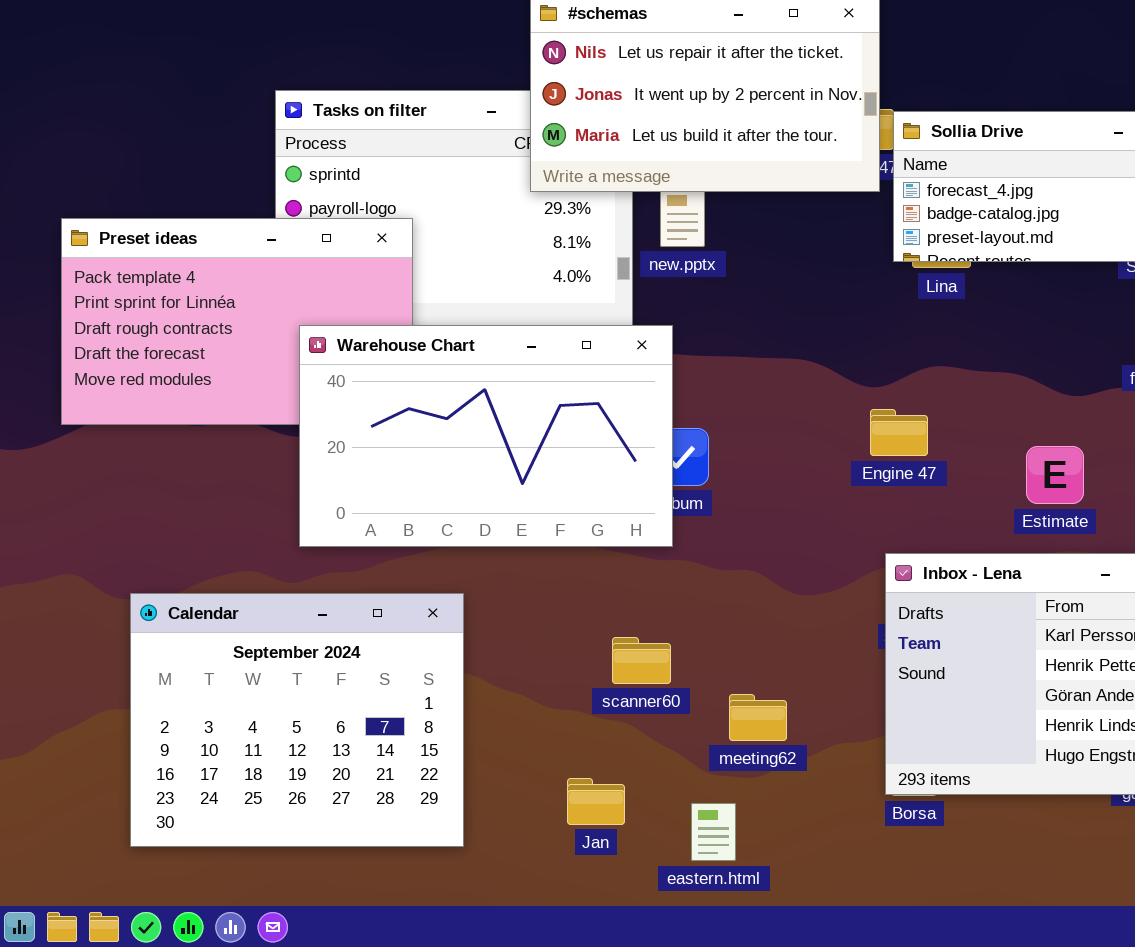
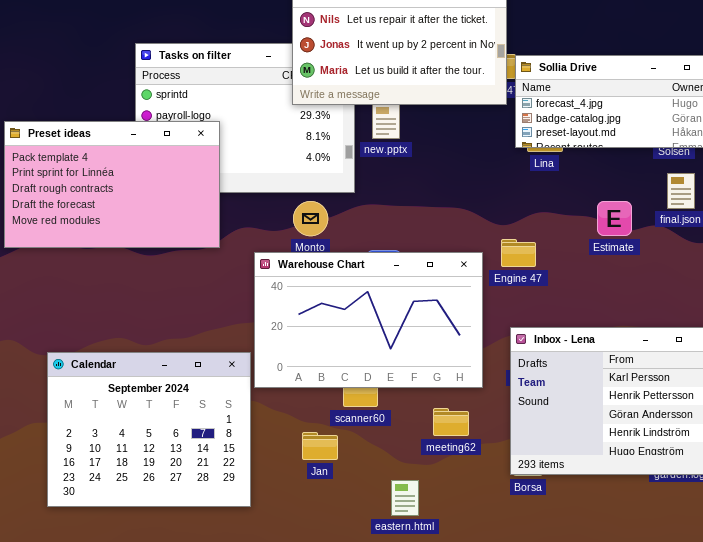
Warehouse Chart: [299,325,673,547] -> [254,252,483,388], moved
Estimate: [1026,446,1084,504] -> [597,201,632,236], moved
meeting62: [729,694,787,741] -> [433,408,469,436], moved
Jan: [567,778,625,825] -> [302,432,338,460], moved

